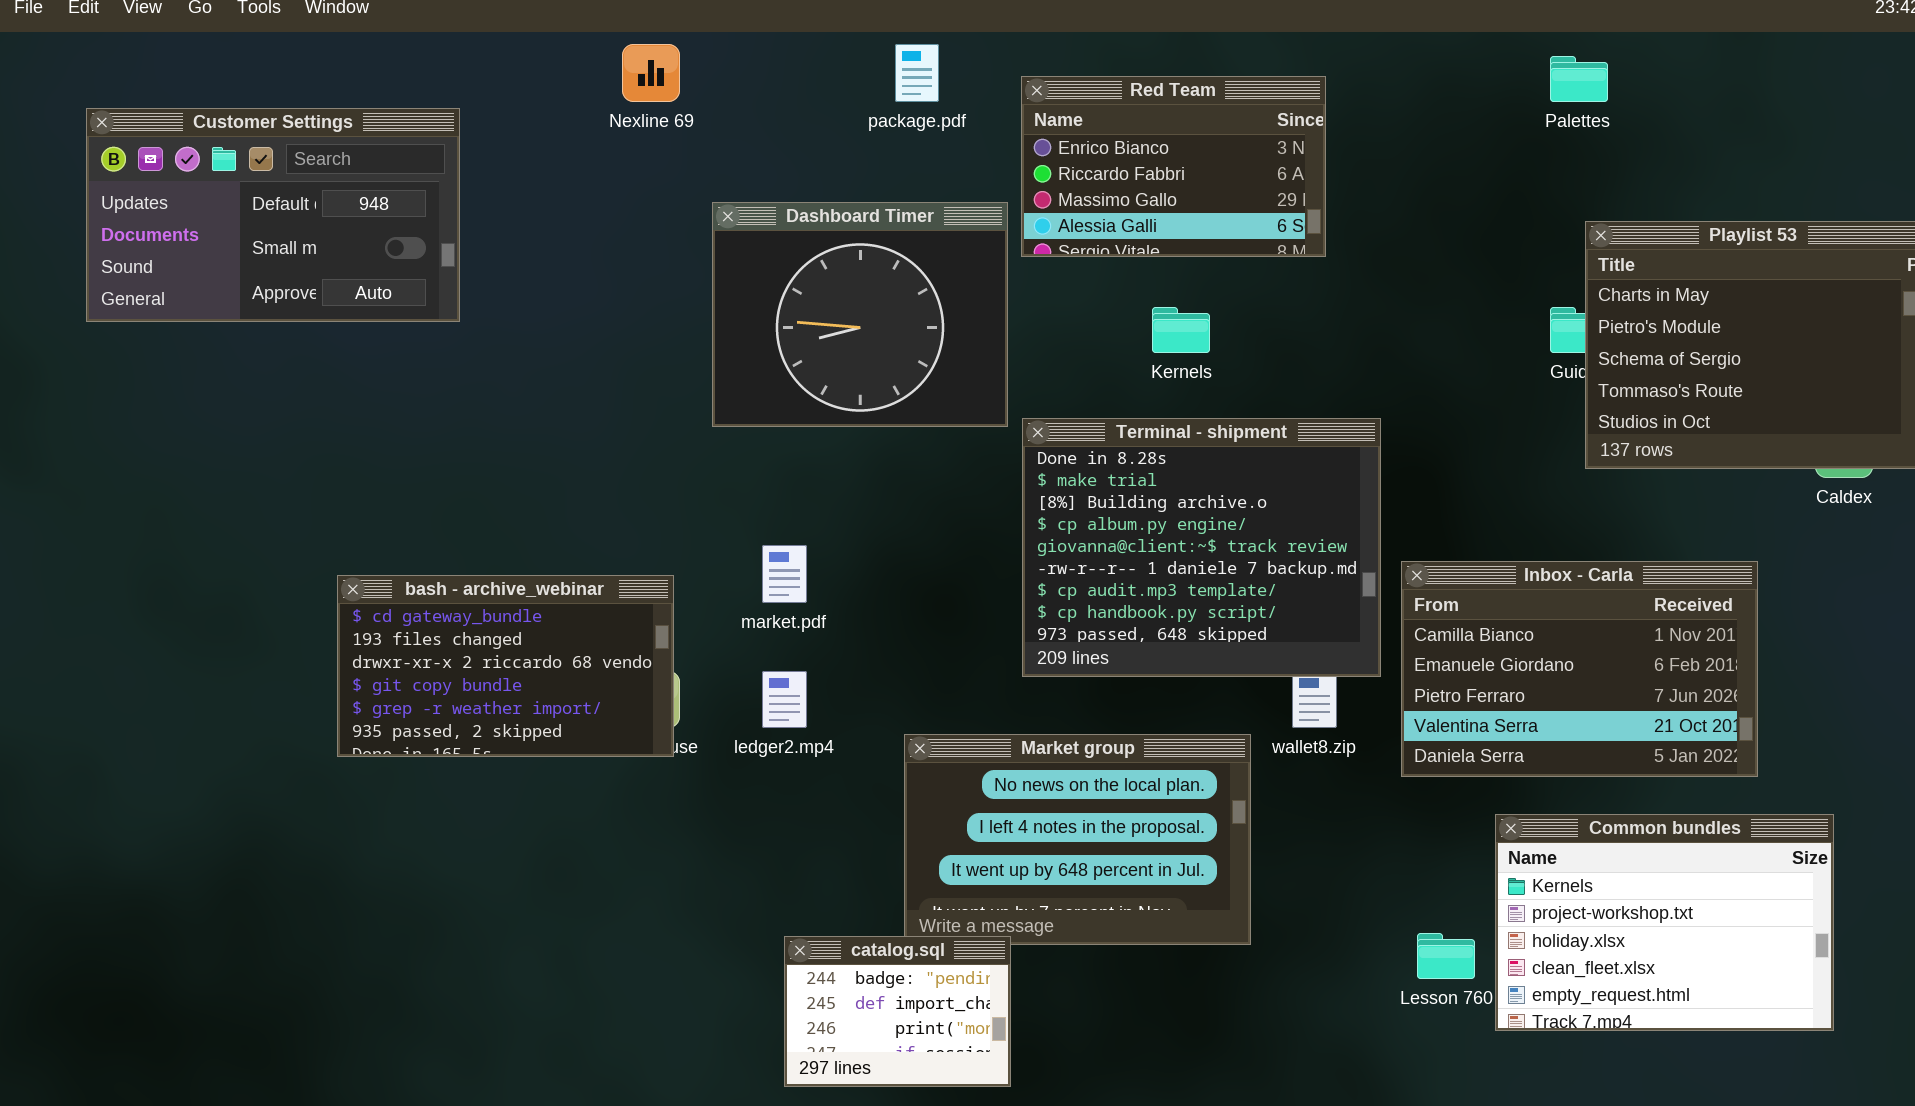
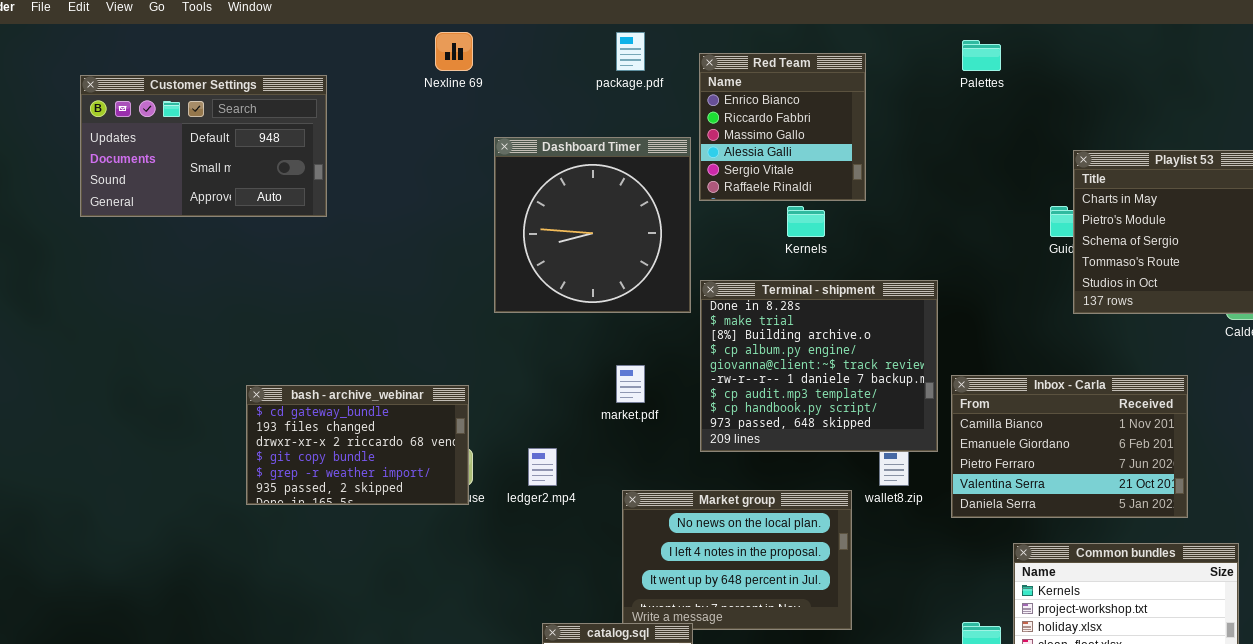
Palettes: [1550,56,1608,102] -> [962,40,1001,71], moved
Red Team: [1021,76,1326,257] -> [699,53,866,201], resized
Dashboard Timer: [712,202,1008,427] -> [494,137,691,313], resized
market.pdf: [762,545,807,603] -> [616,365,645,403], moved

